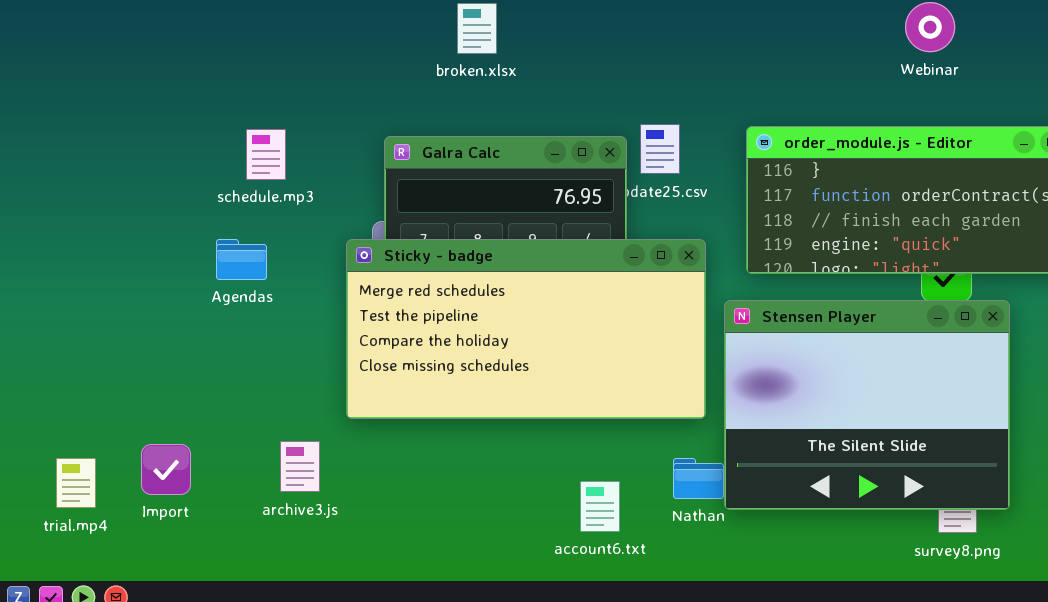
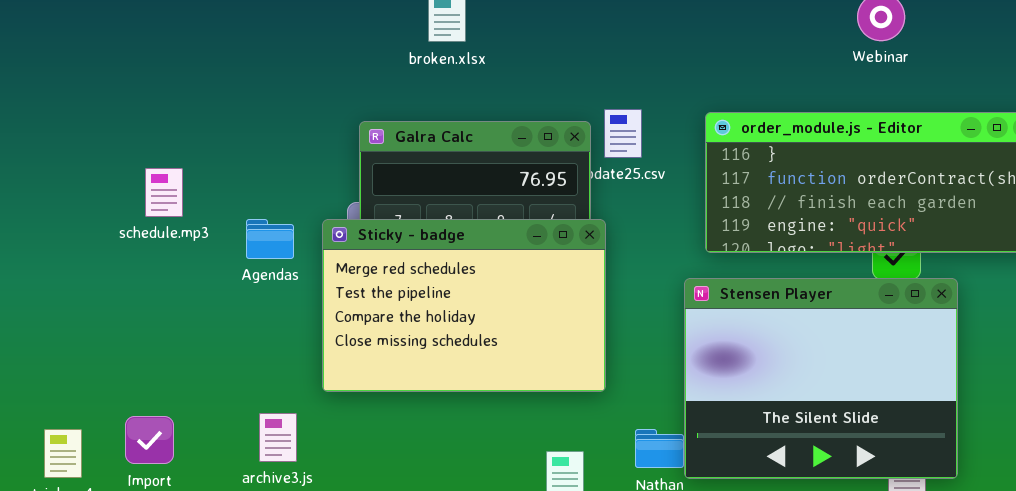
schedule.mp3: [246,129,286,180] -> [145,168,183,217], moved
Agendas: [216,239,267,280] -> [246,219,294,259], moved
Sticky - badge: [346,239,706,419] -> [322,219,606,392], resized

